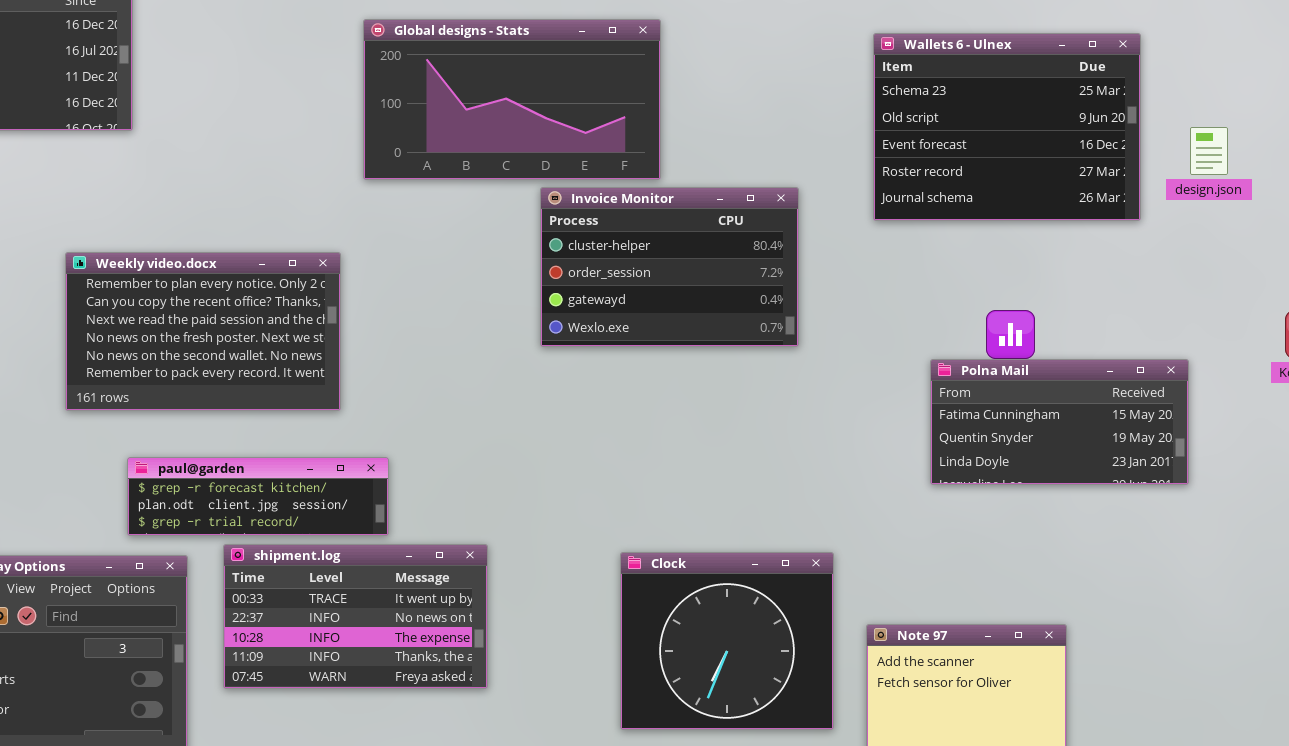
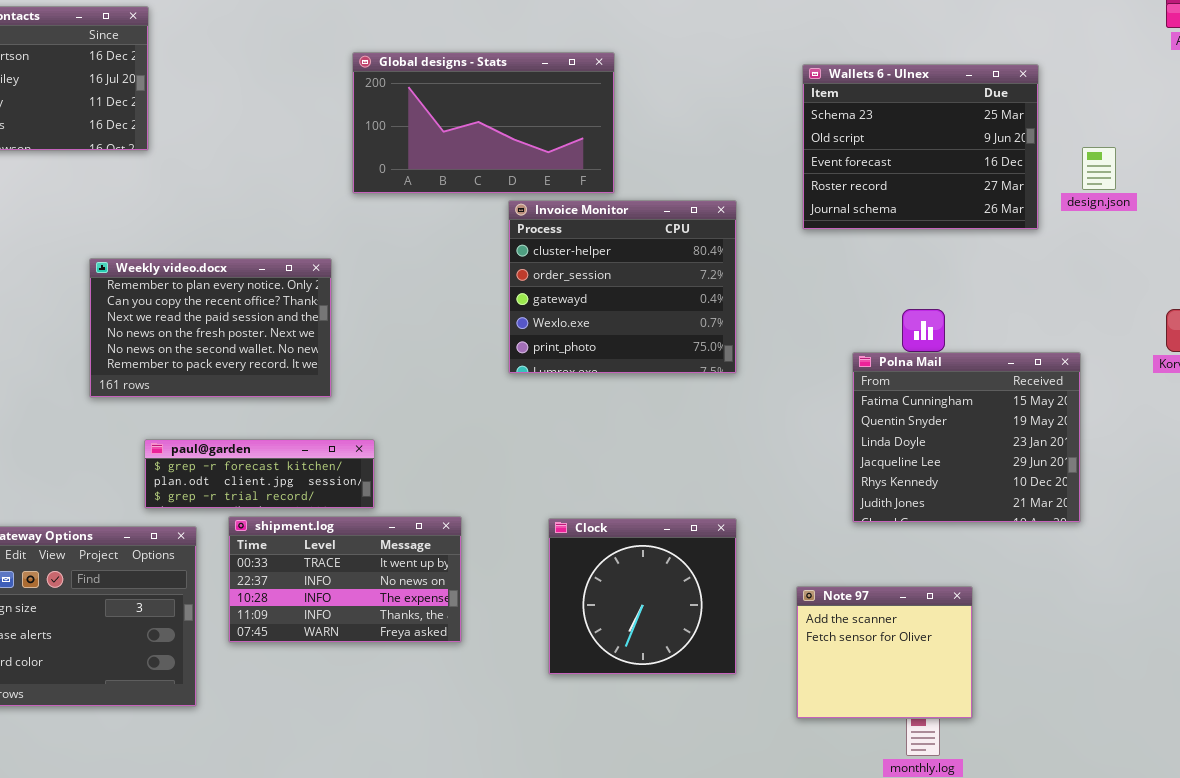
Invoice Monitor: [540,187,799,347] -> [508,200,737,374], resized
Polna Mail: [930,359,1189,485] -> [852,352,1081,523], resized
Clock: [620,552,834,730] -> [548,518,737,675], moved

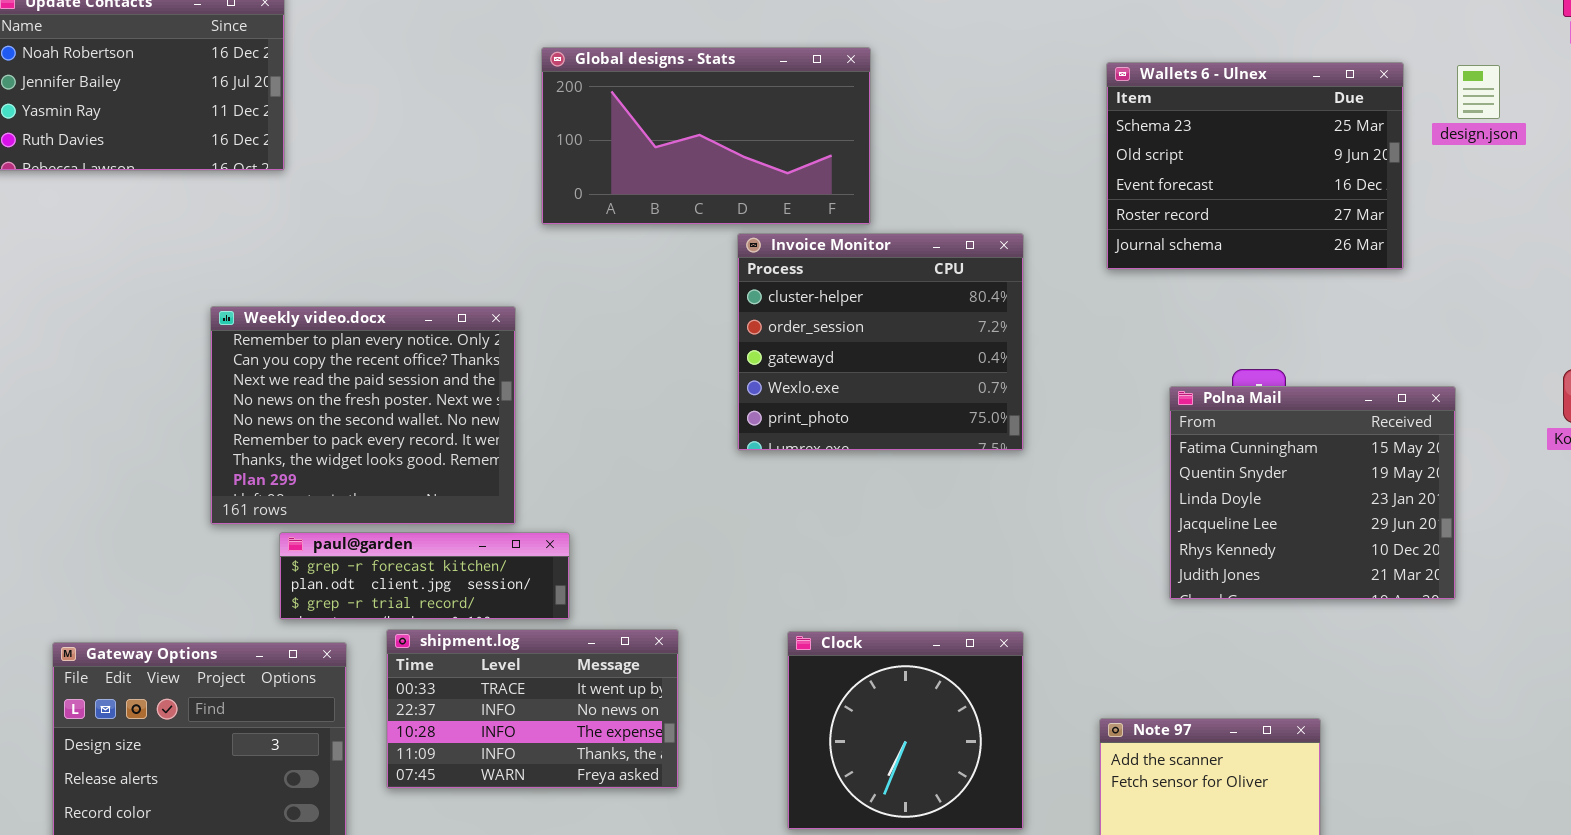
design.json: [1082,147,1116,190] -> [1457,65,1500,119], moved
Weekly video.docx: [89,258,332,398] -> [210,306,516,525], resized
Polna Mail: [852,352,1081,523] -> [1169,386,1456,600], moved

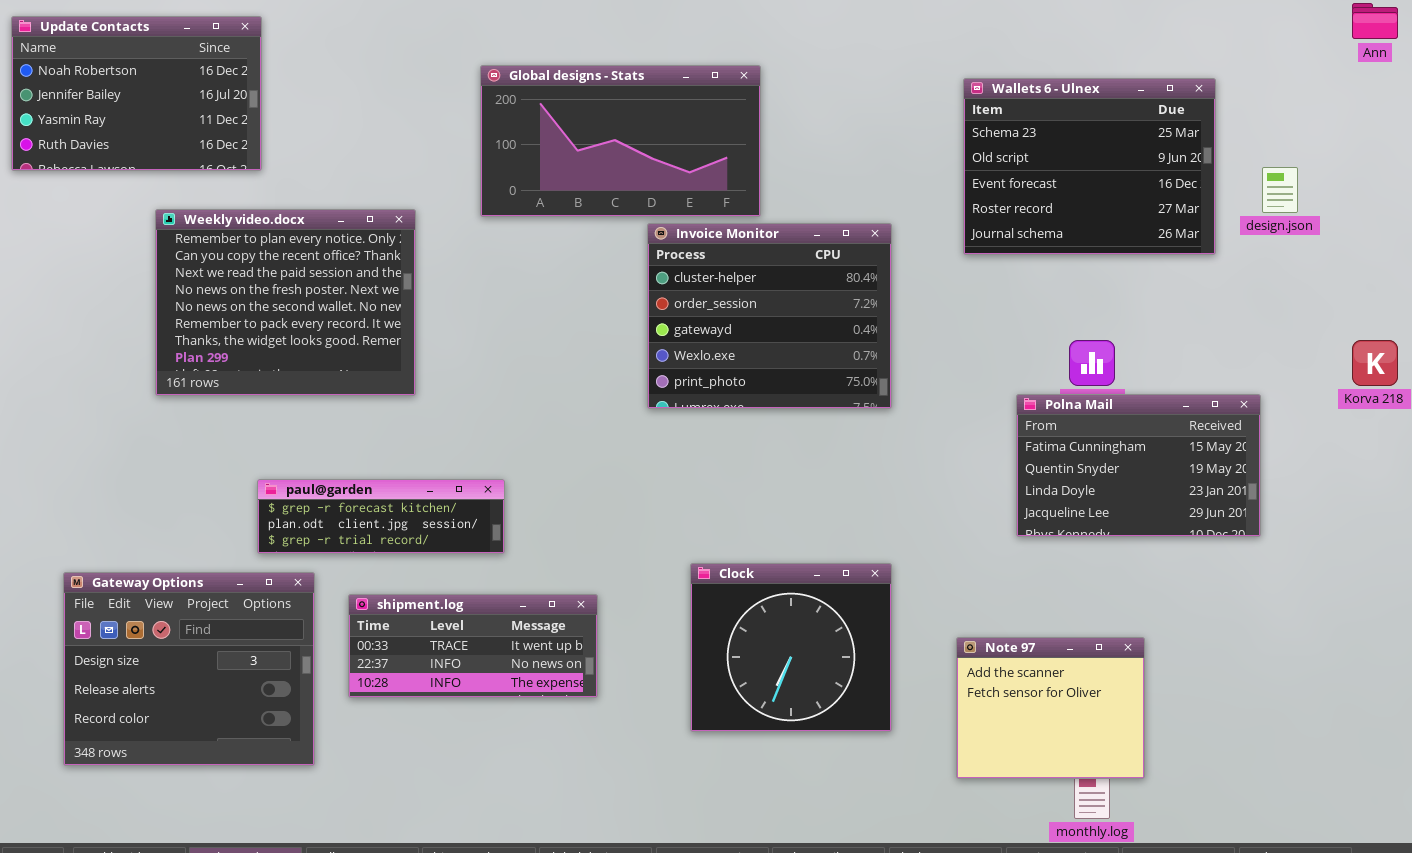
design.json: [1457,65,1500,119] -> [1262,167,1298,213], moved
Weekly video.docx: [210,306,516,525] -> [155,209,416,396], moved
Polna Mail: [1169,386,1456,600] -> [1016,394,1261,537], resized
shipment.log: [386,629,679,789] -> [348,594,598,698], resized

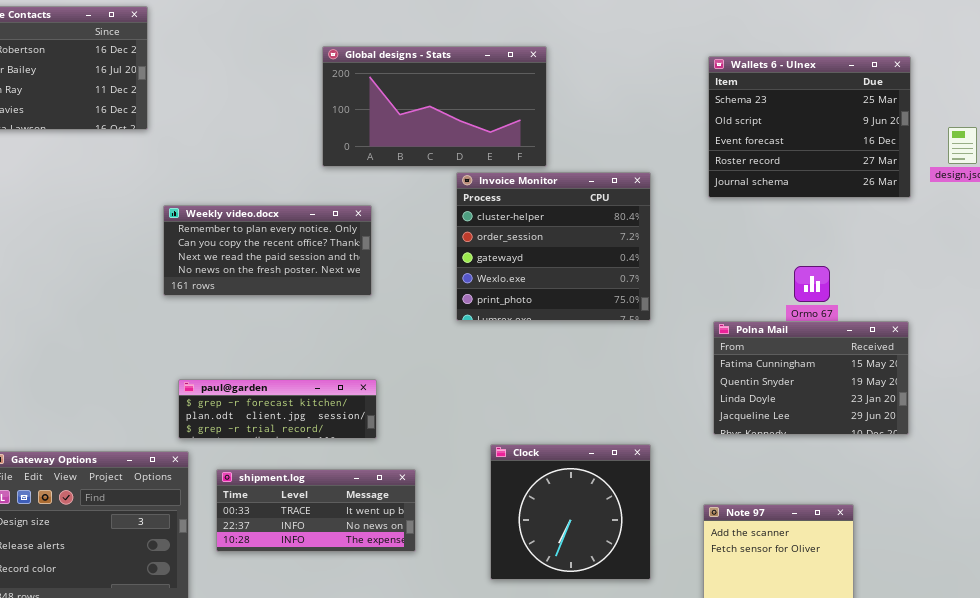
Weekly video.docx: [155,209,416,396] -> [163,205,372,296], moved, resized
Polna Mail: [1016,394,1261,537] -> [713,321,909,435], moved
paul@garden: [257,479,505,554] -> [178,379,377,439], moved

